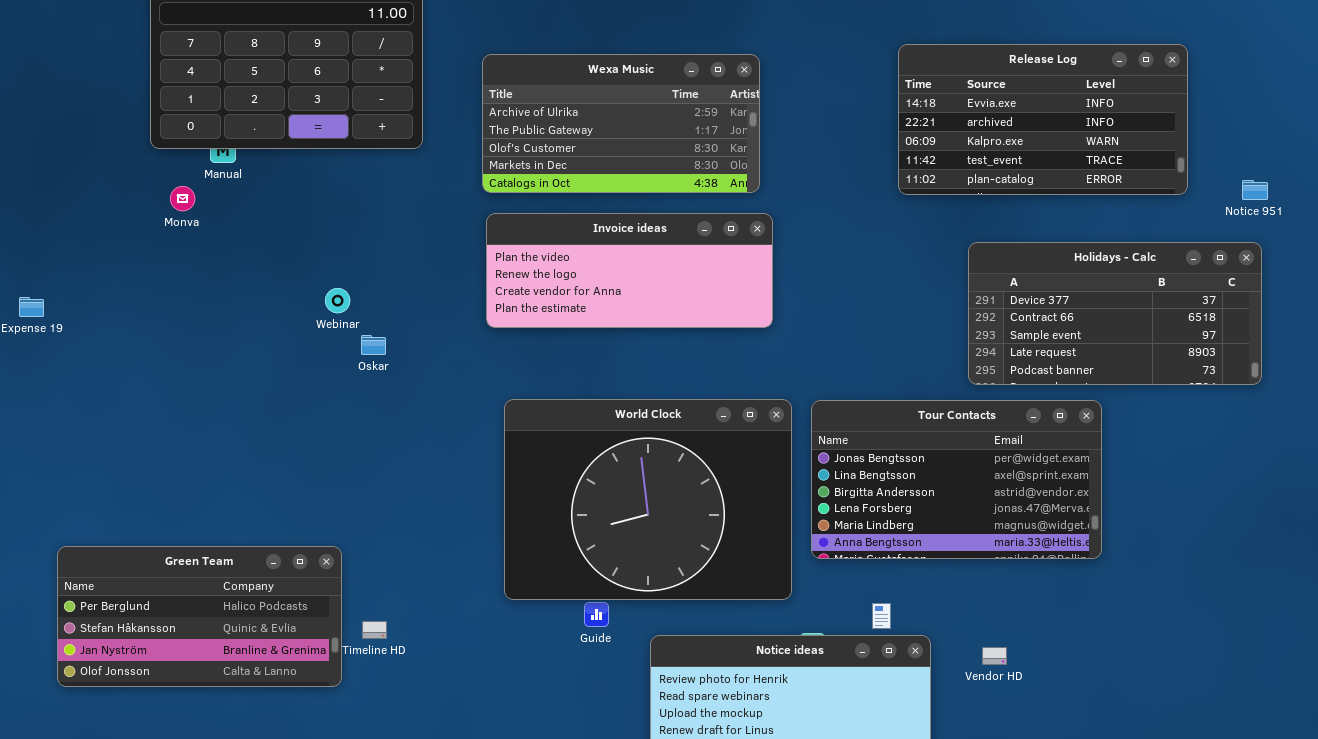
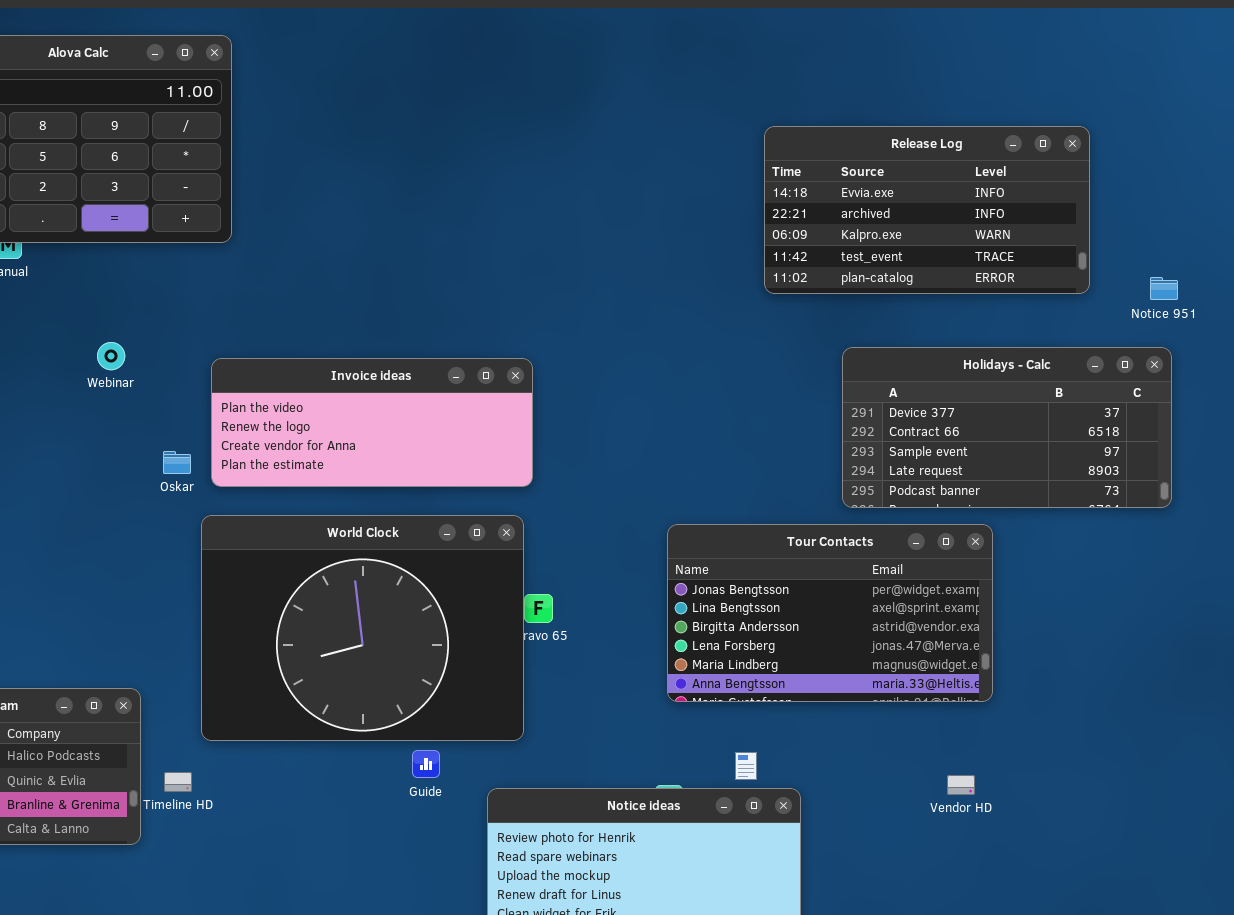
Wexa Music: [482,54,760,193] -> none, closed
Invoice ideas: [486,213,773,328] -> [211,358,533,487], moved
Webinar: [325,288,350,313] -> [97,342,125,370], moved
World Clock: [504,399,792,600] -> [201,515,524,741], moved
Vendor HD: [982,647,1007,665] -> [947,775,975,795], moved

